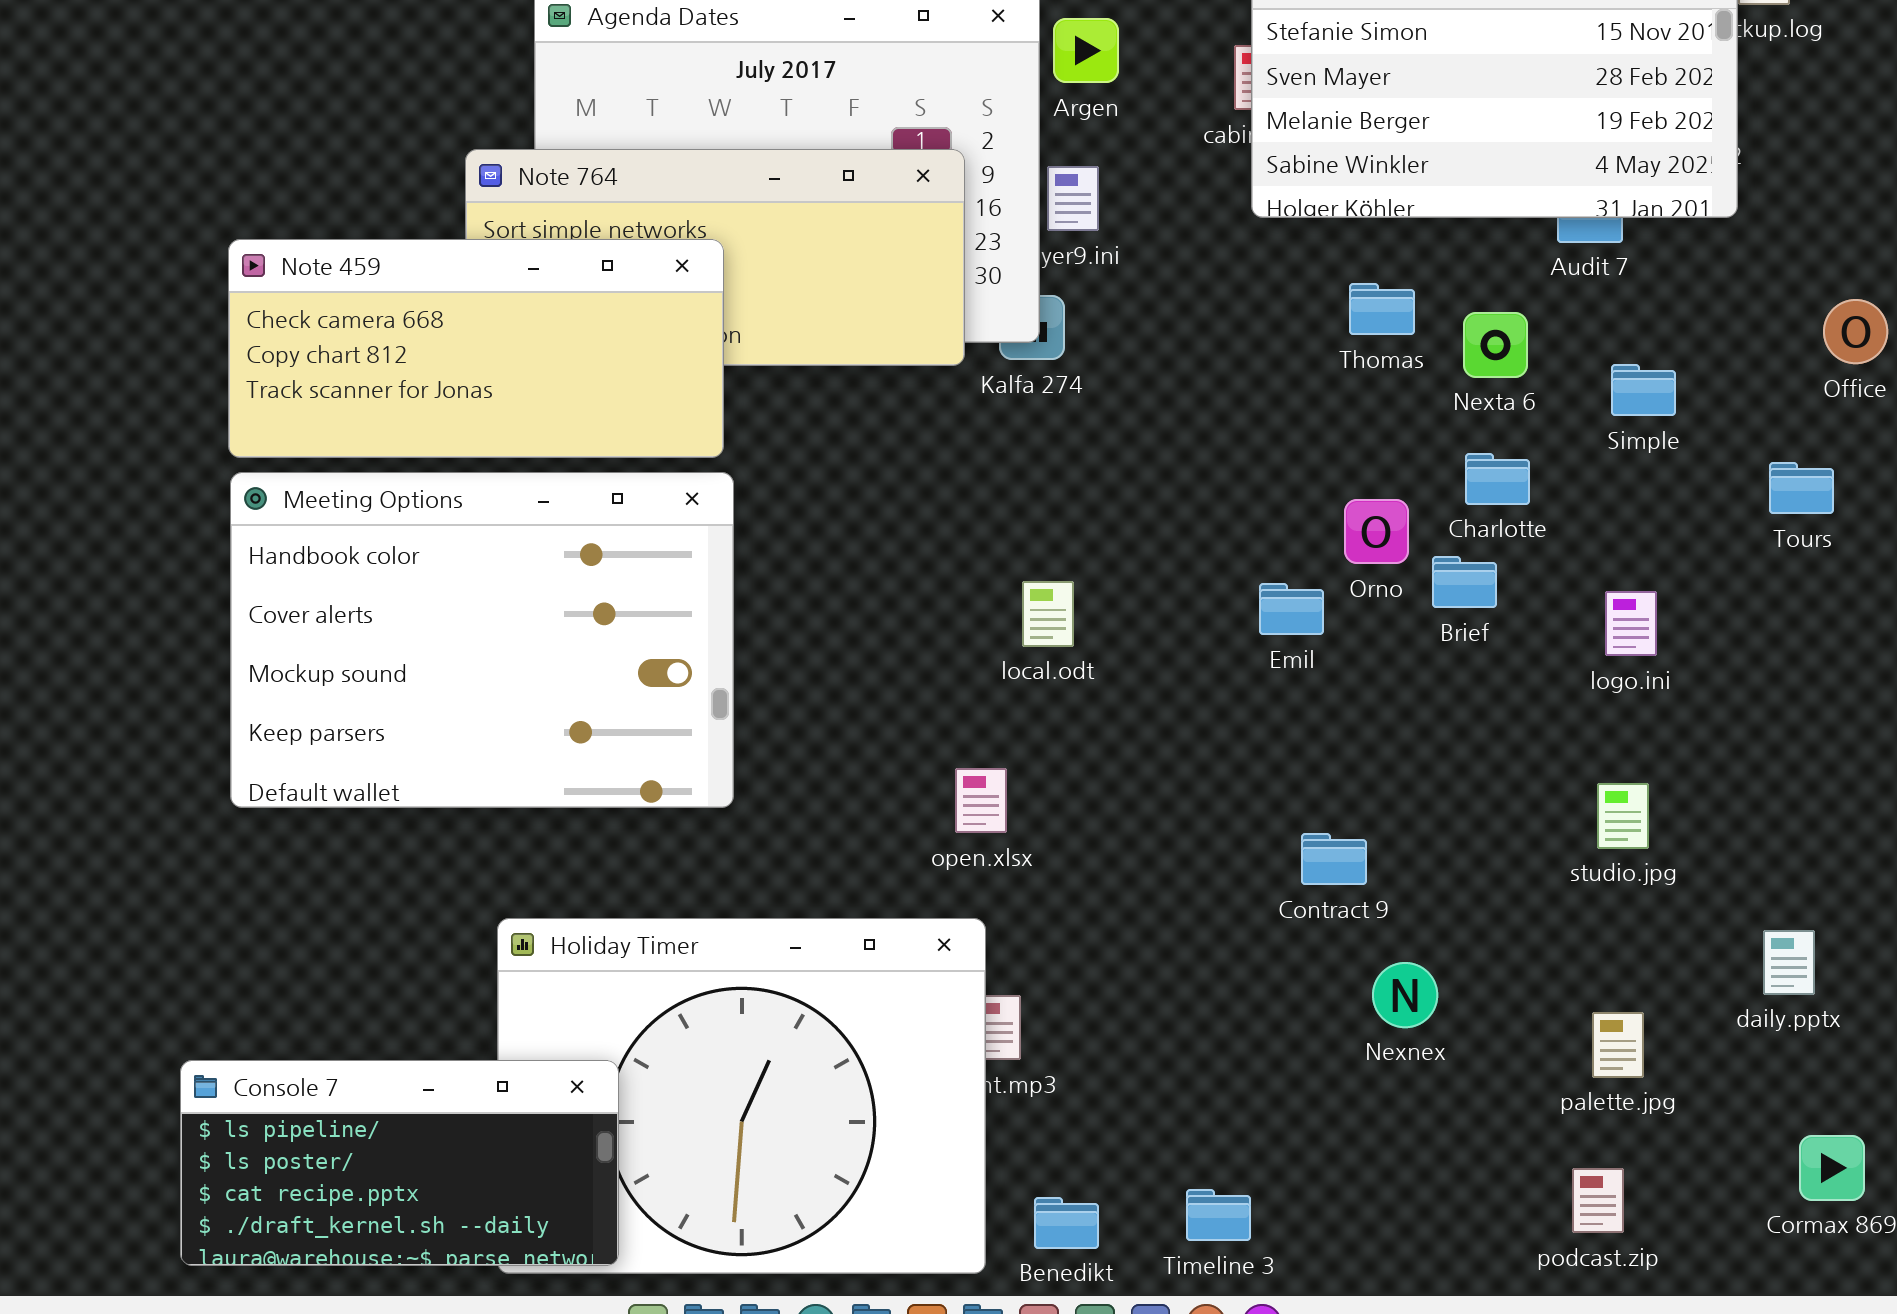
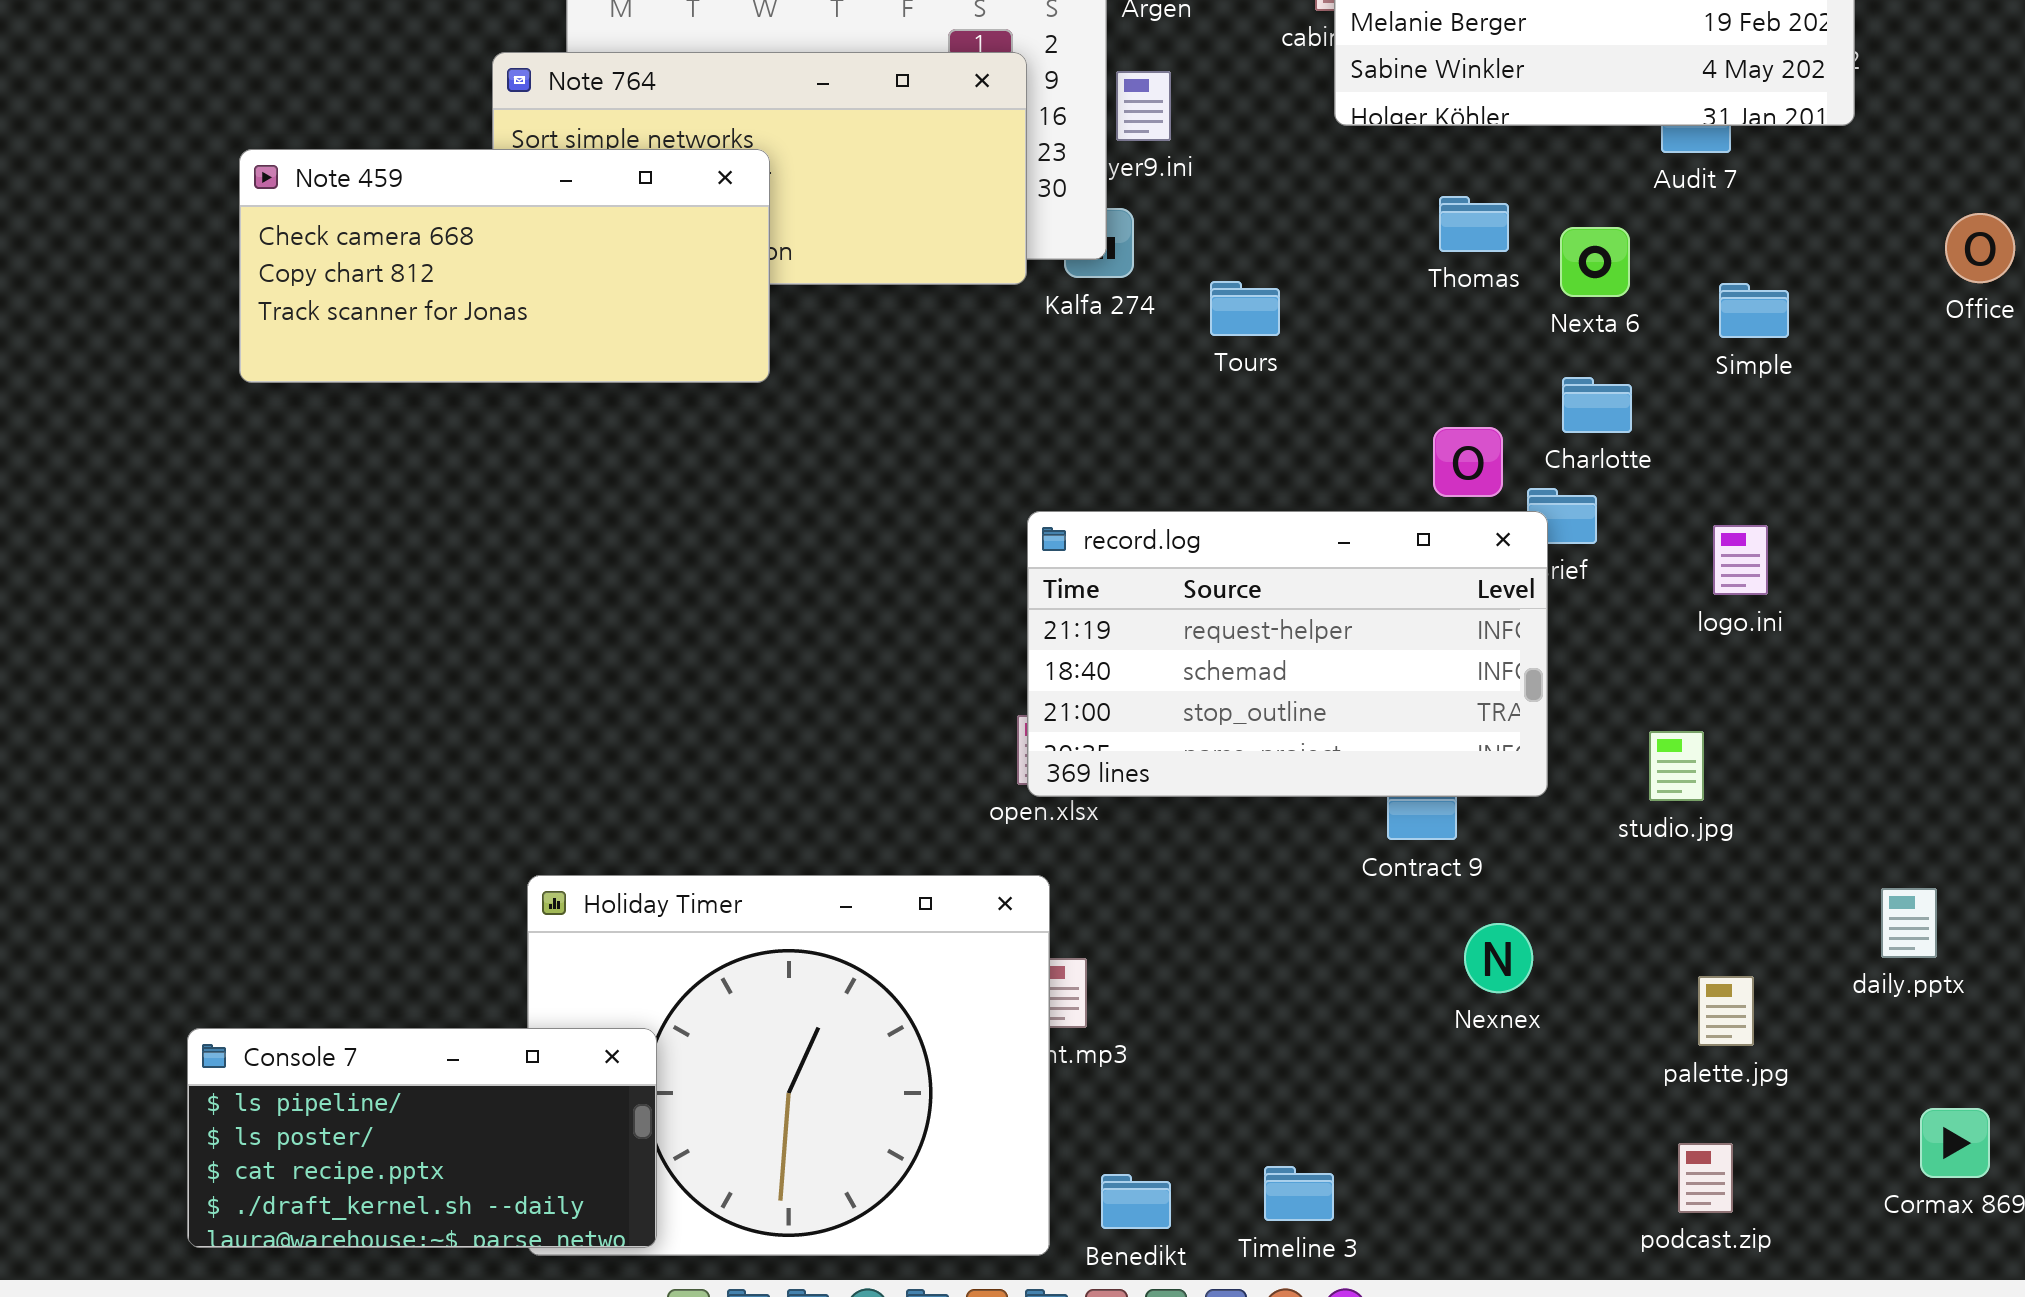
Tours: [1769,462,1834,514] -> [1210,281,1280,336], moved
Meeting Options: [230,472,734,808] -> none, closed
record.log: none -> [1027,511,1548,797], opened
studio.jpg: [1597,783,1649,849] -> [1649,731,1704,801], moved

